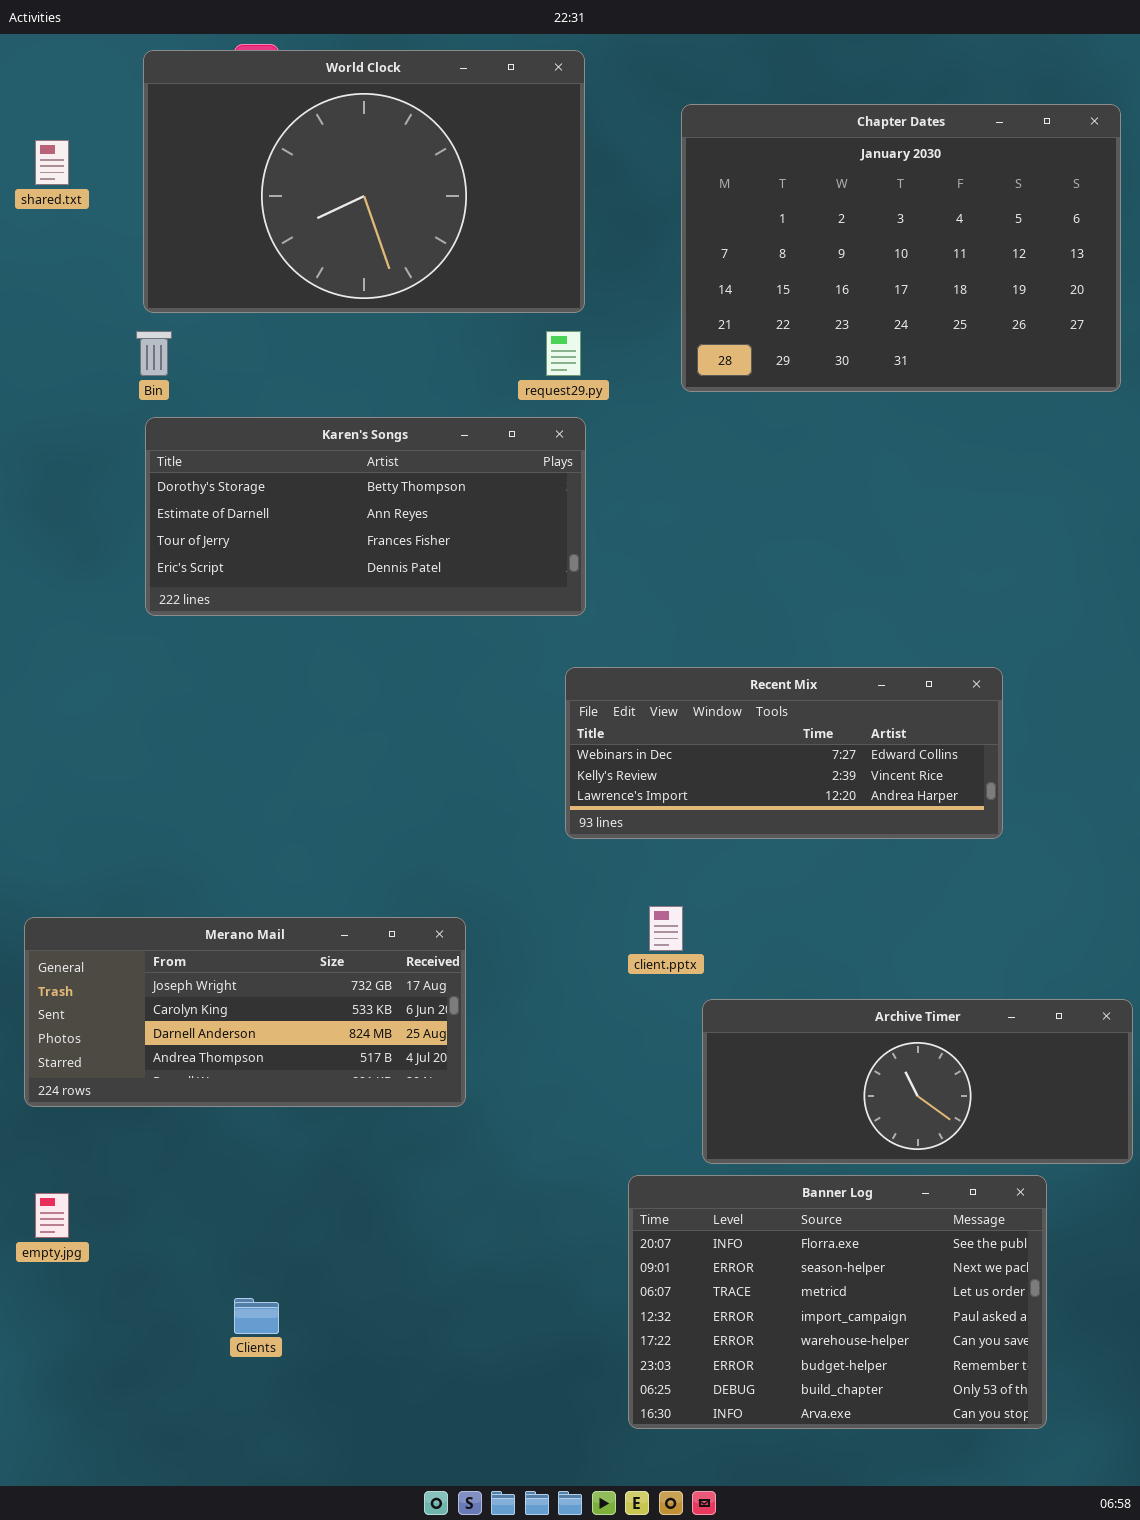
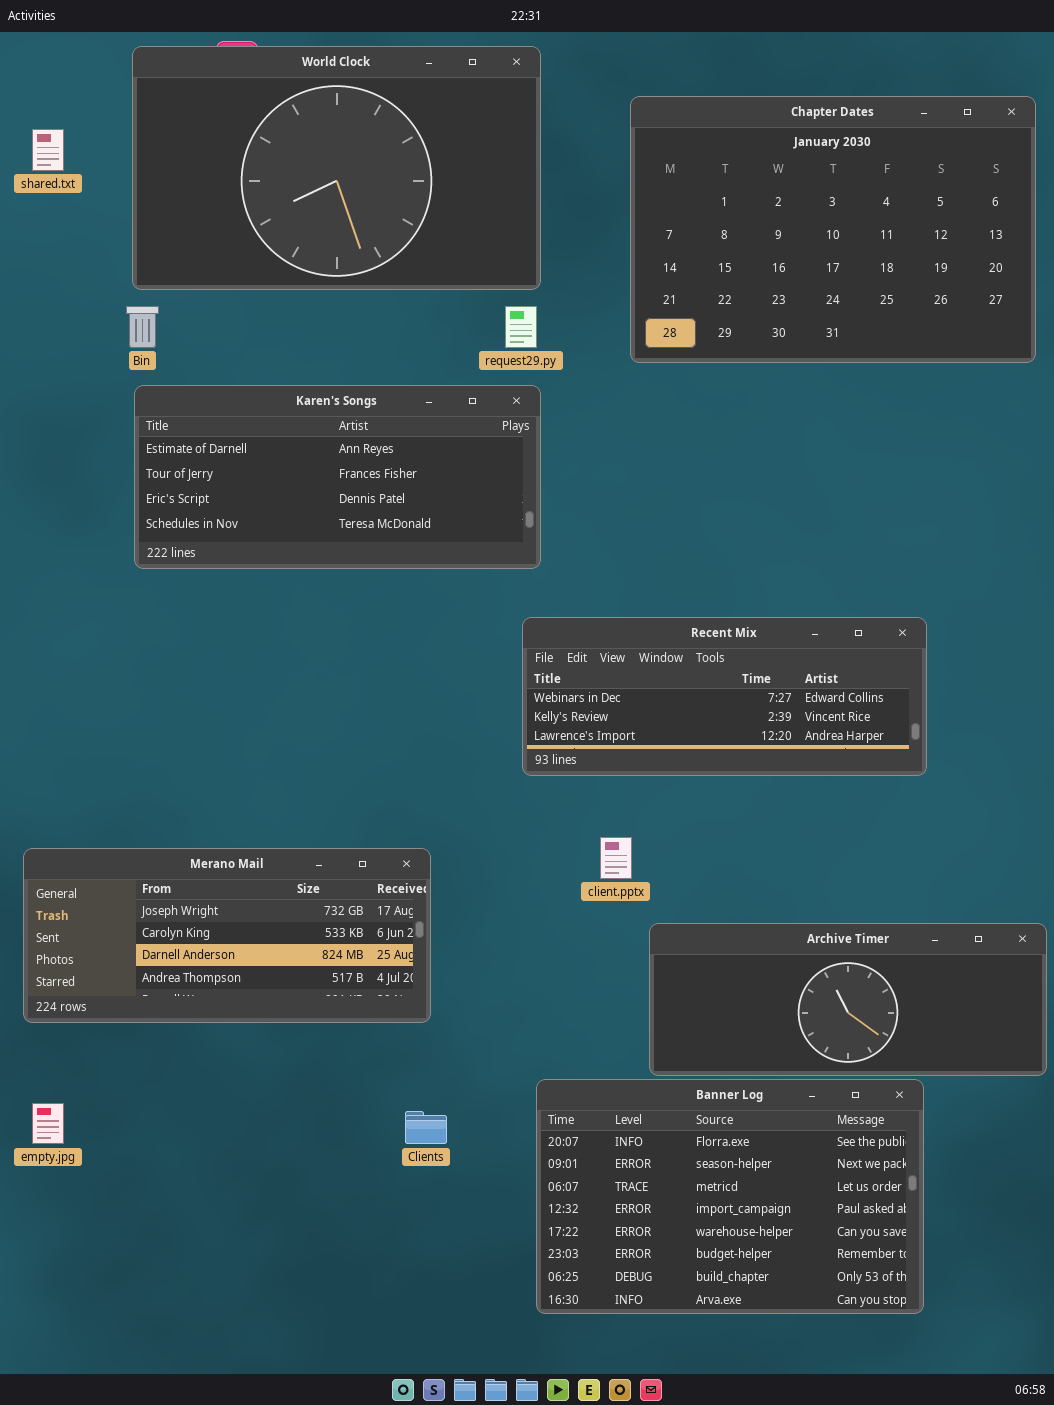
Karen's Songs: [145,417,586,616] -> [134,385,541,569], scrolled down 1 row
Banner Log: [628,1175,1047,1429] -> [536,1079,924,1314], moved
Clients: [234,1298,279,1334] -> [405,1111,447,1144], moved

